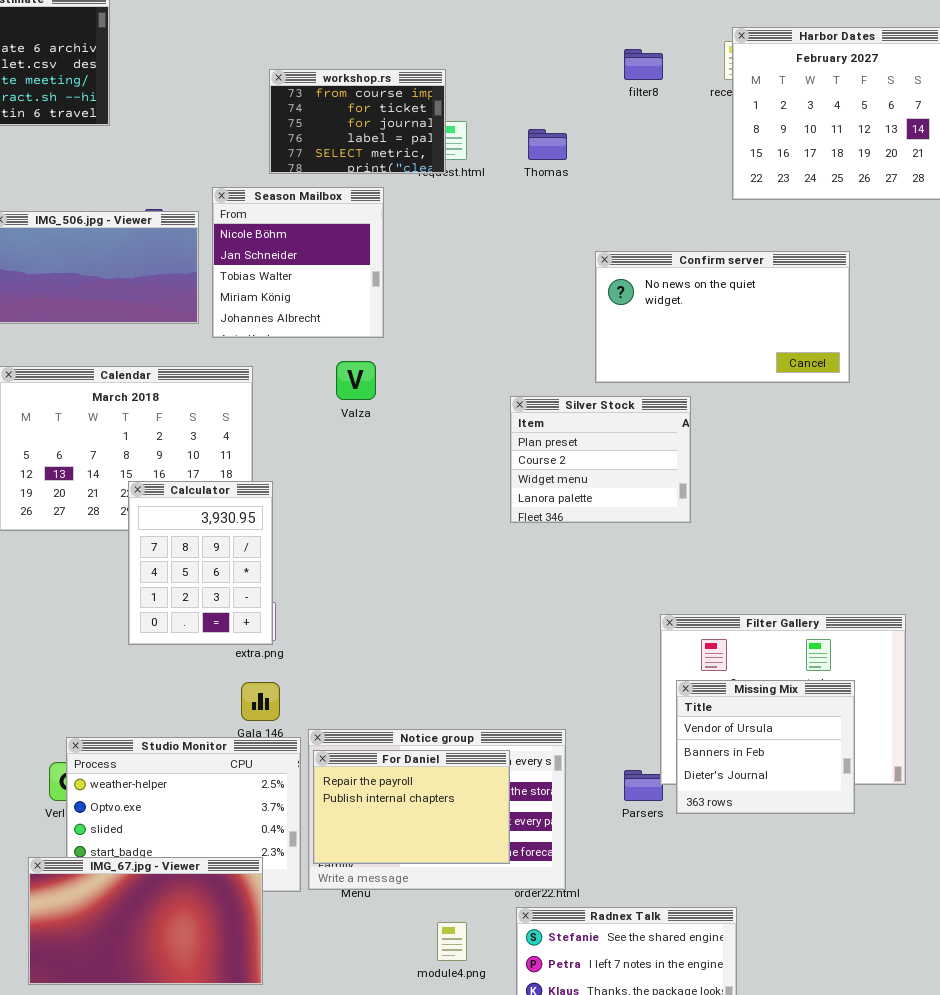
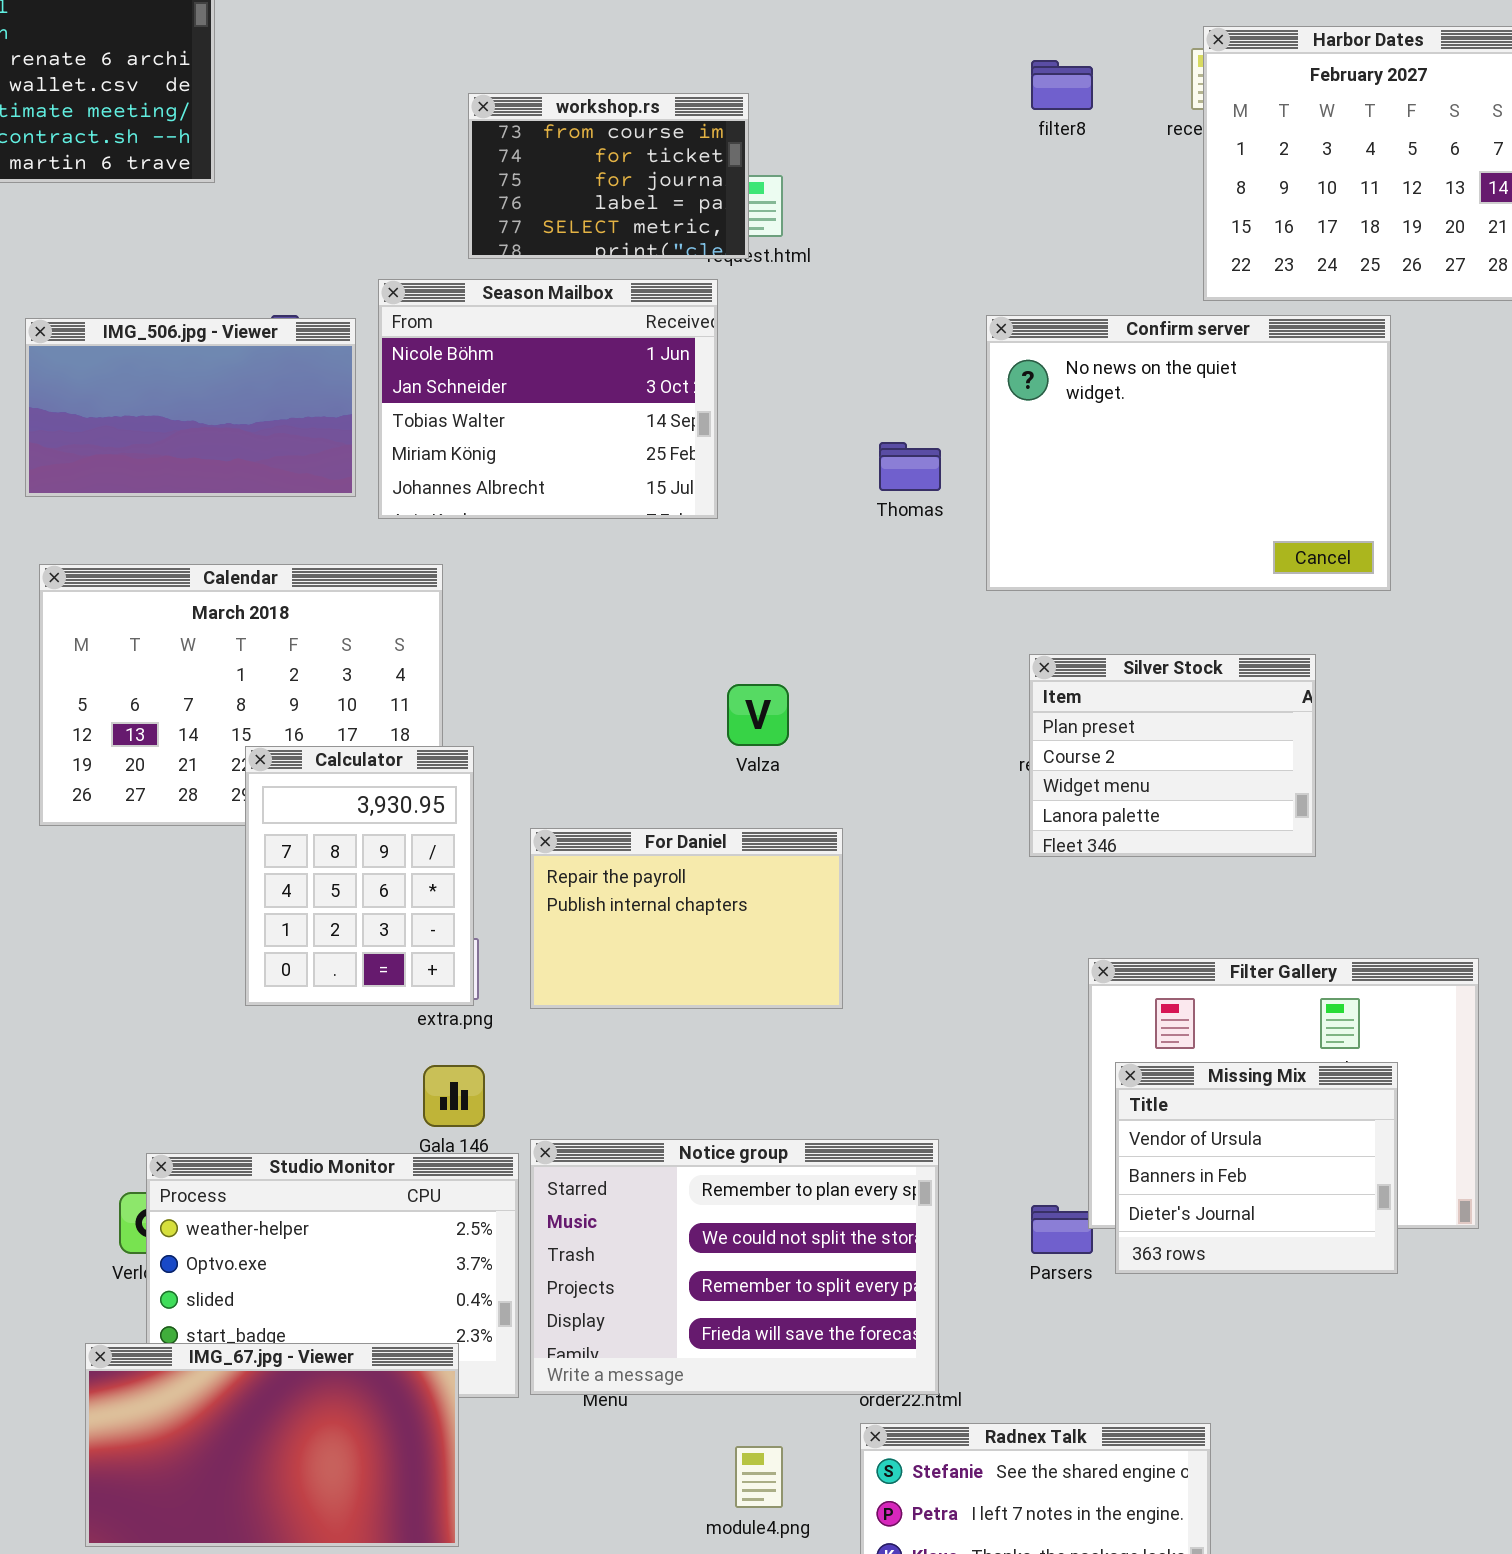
Thomas: [528,129,567,160] -> [879,442,941,491], moved
Season Mailbox: [212,187,384,338] -> [378,279,718,519], resized
Confirm server: [595,251,850,383] -> [986,315,1391,591], resized
Valza: [336,361,376,400] -> [727,684,789,746], moved
Silver Stock: [510,396,691,523] -> [1029,654,1316,857], moved
For Daniel: [313,750,510,864] -> [530,828,843,1009], moved

